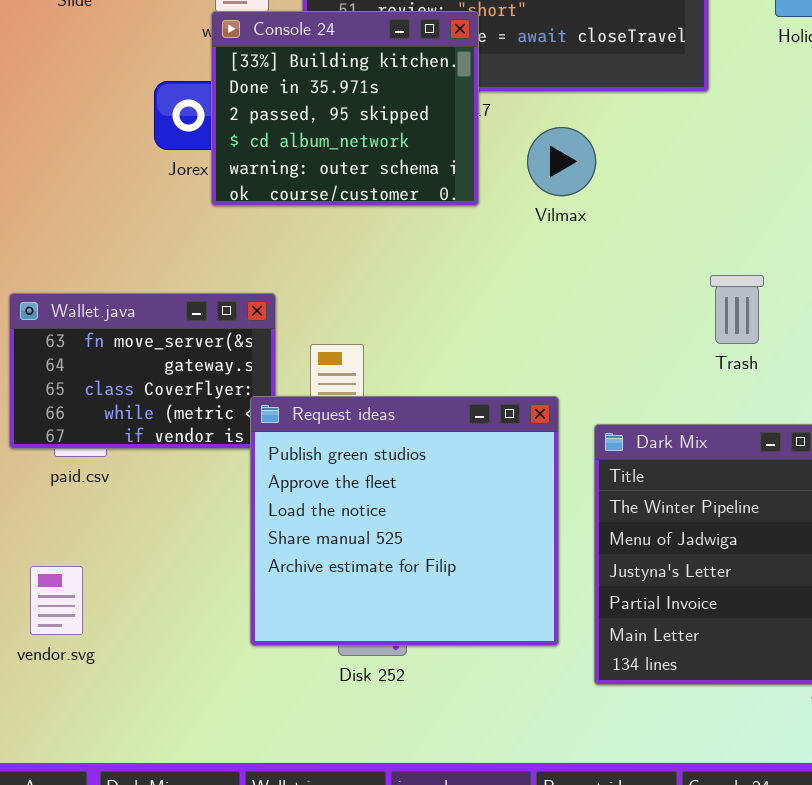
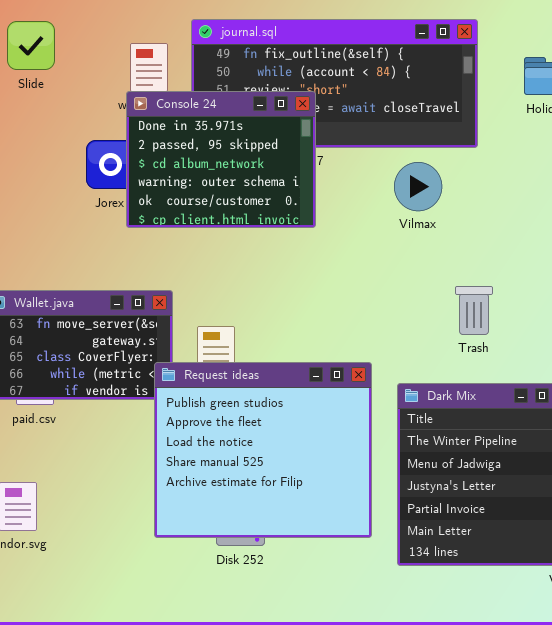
Console 24: [211,11,479,206] -> [126,91,316,228], scrolled down 1 row
Vilmax: [527,127,596,196] -> [394,162,442,211], moved
Trash: [710,275,764,344] -> [455,286,493,335], moved

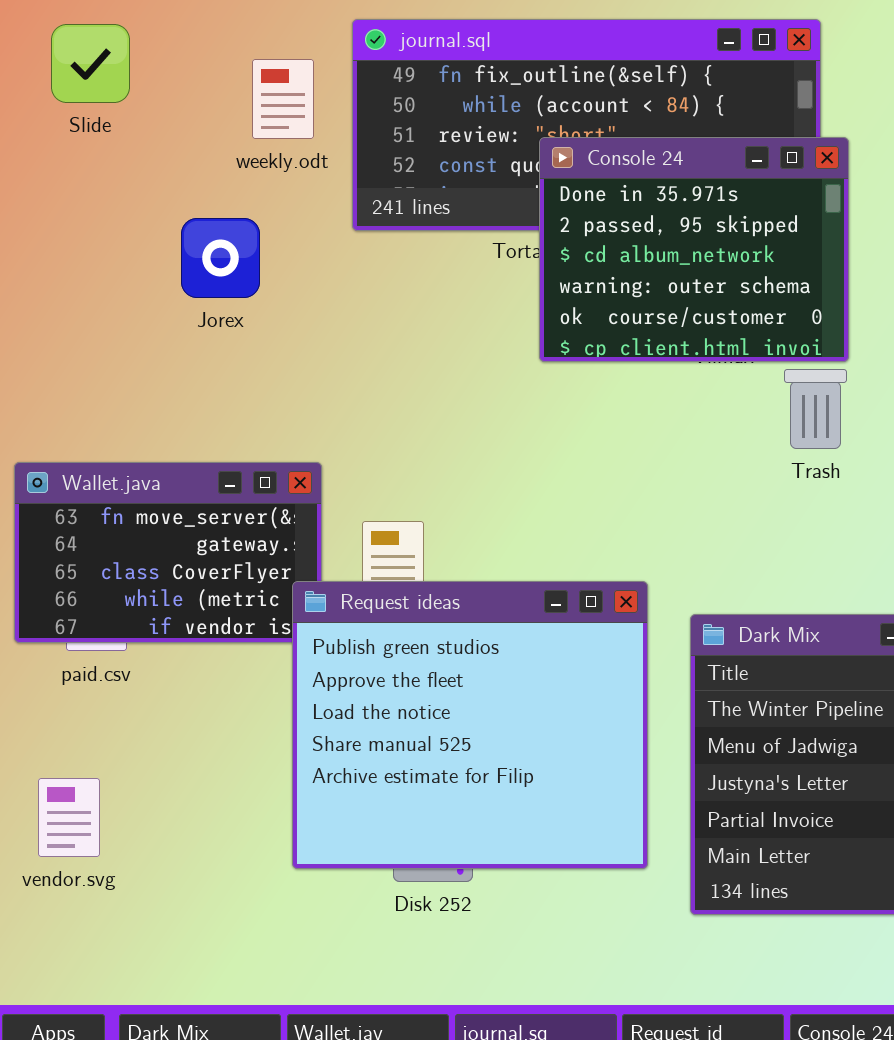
Console 24: [126,91,316,228] -> [539,137,849,362], moved
Trash: [455,286,493,335] -> [784,369,847,449], moved

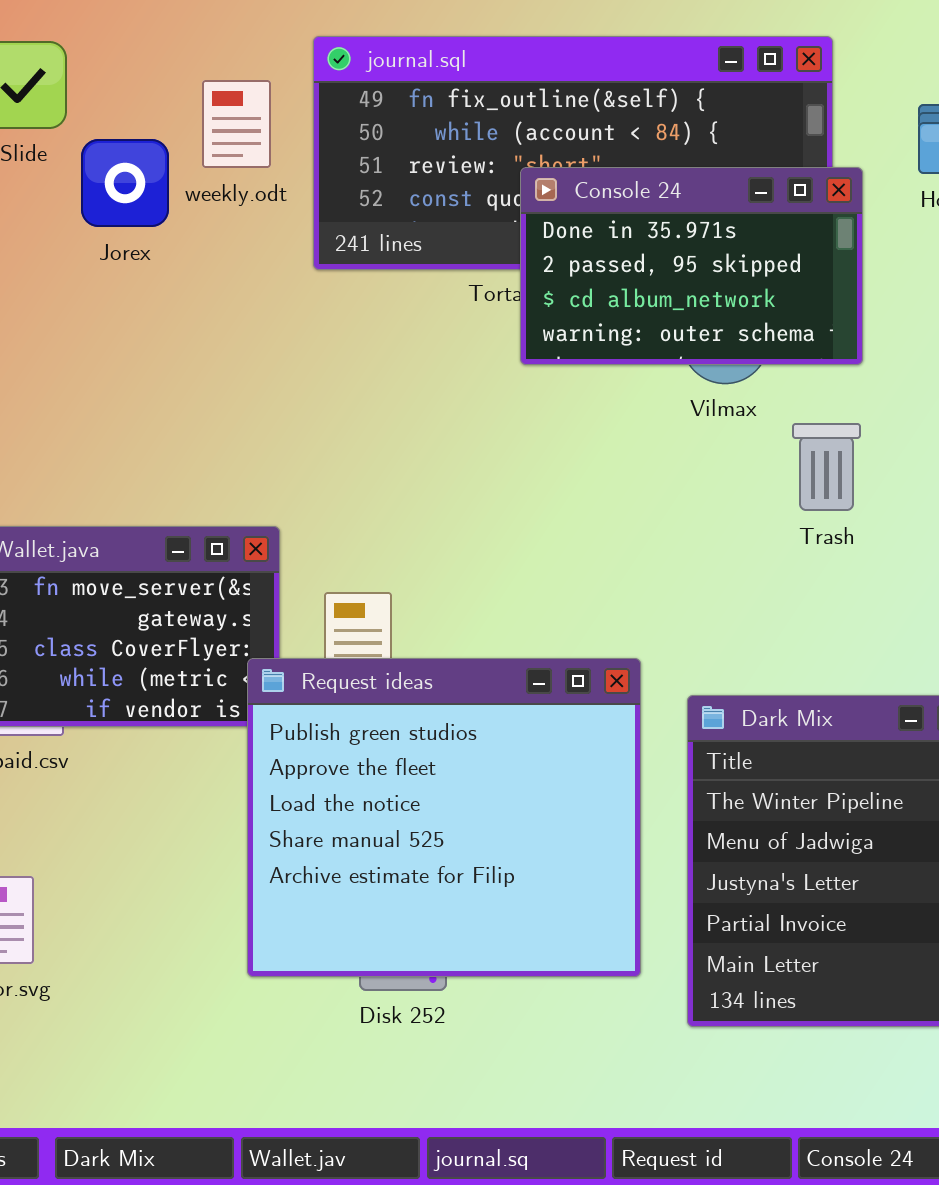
Console 24: [539,137,849,362] -> [520,167,863,365], resized
Jorex: [181,218,260,298] -> [81,139,169,227], moved

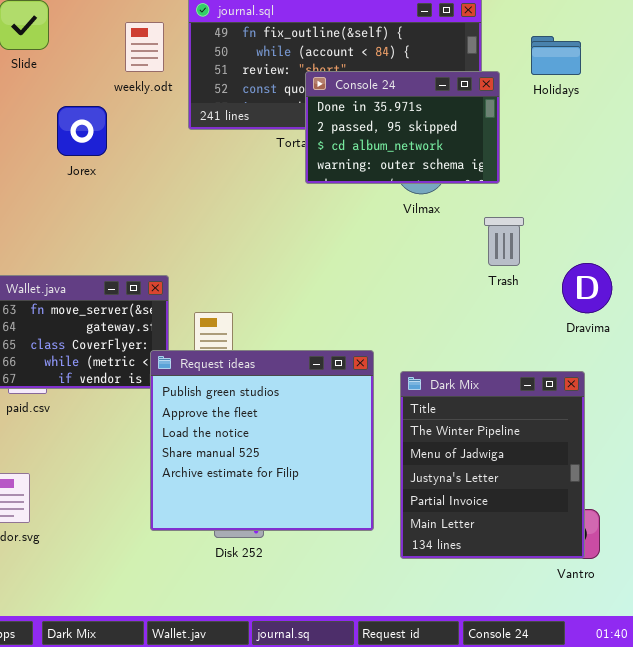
Jorex: [81,139,169,227] -> [57,106,107,156], moved
Trash: [792,423,861,511] -> [484,217,524,266], moved

